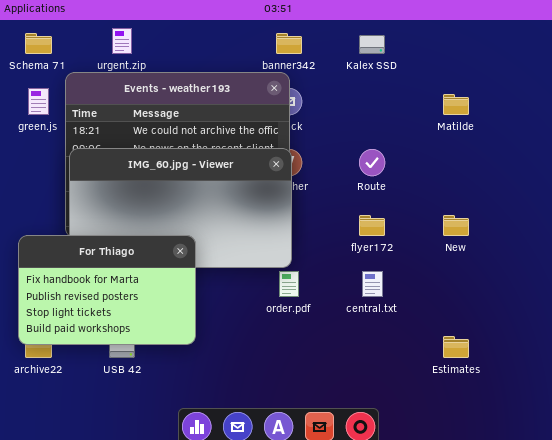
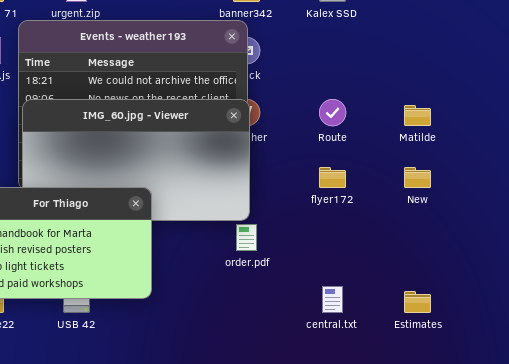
Matilde: [443,94,469,115] -> [404,105,431,126], moved
central.txt: [362,271,383,297] -> [322,286,343,313], moved

